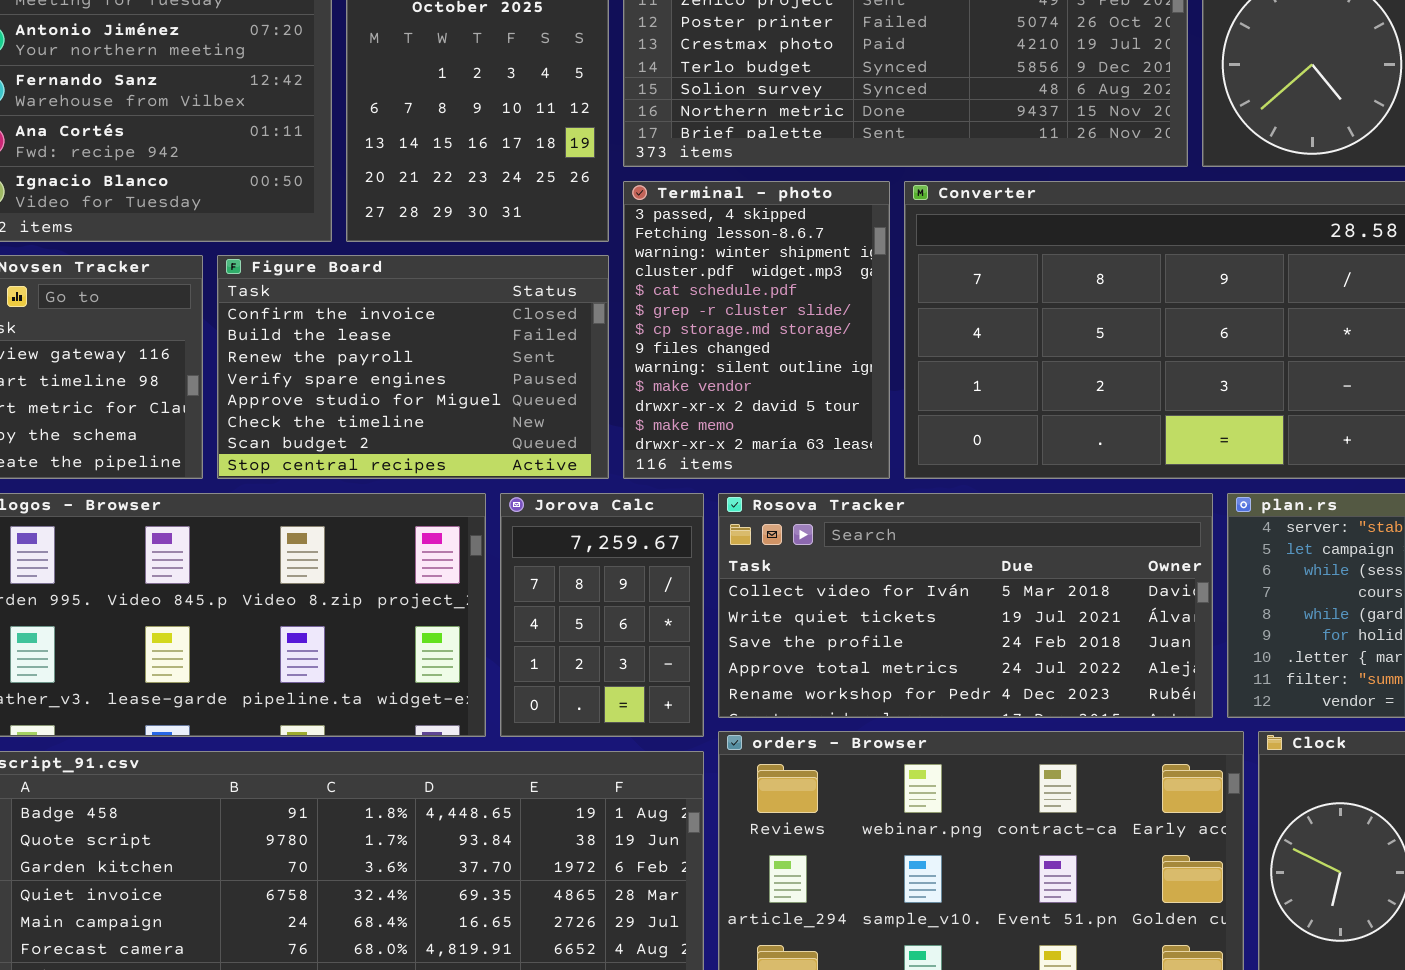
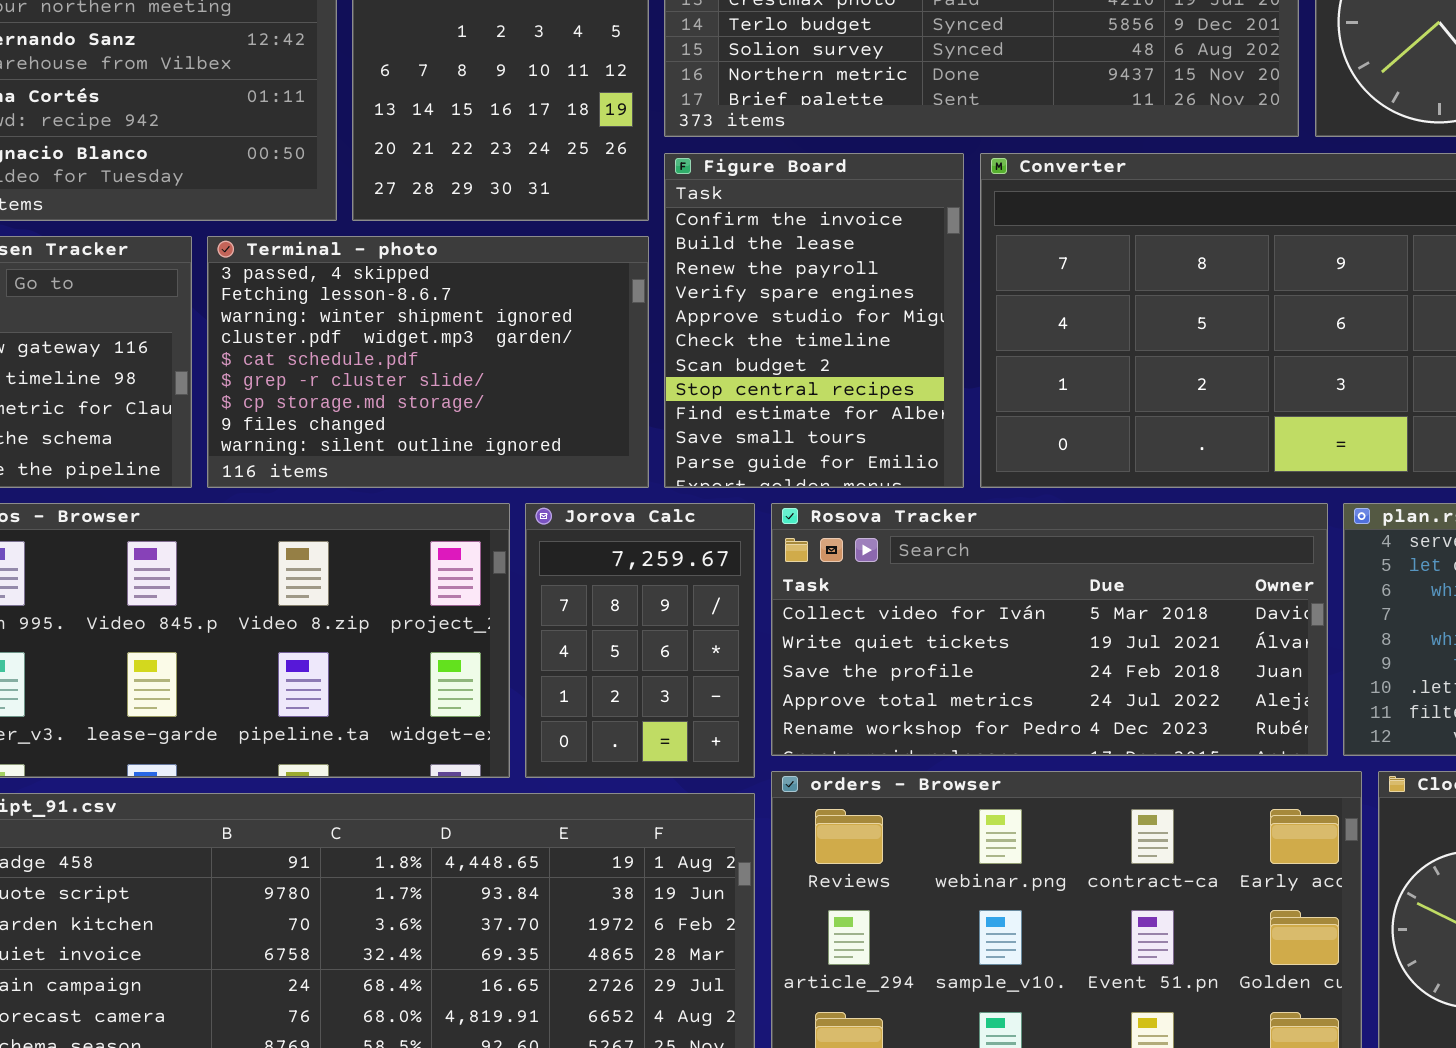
Terminal - photo: [623,181,890,479] -> [207,236,649,488], moved, resized
Figure Board: [217,255,609,479] -> [664,153,964,488], moved, resized

